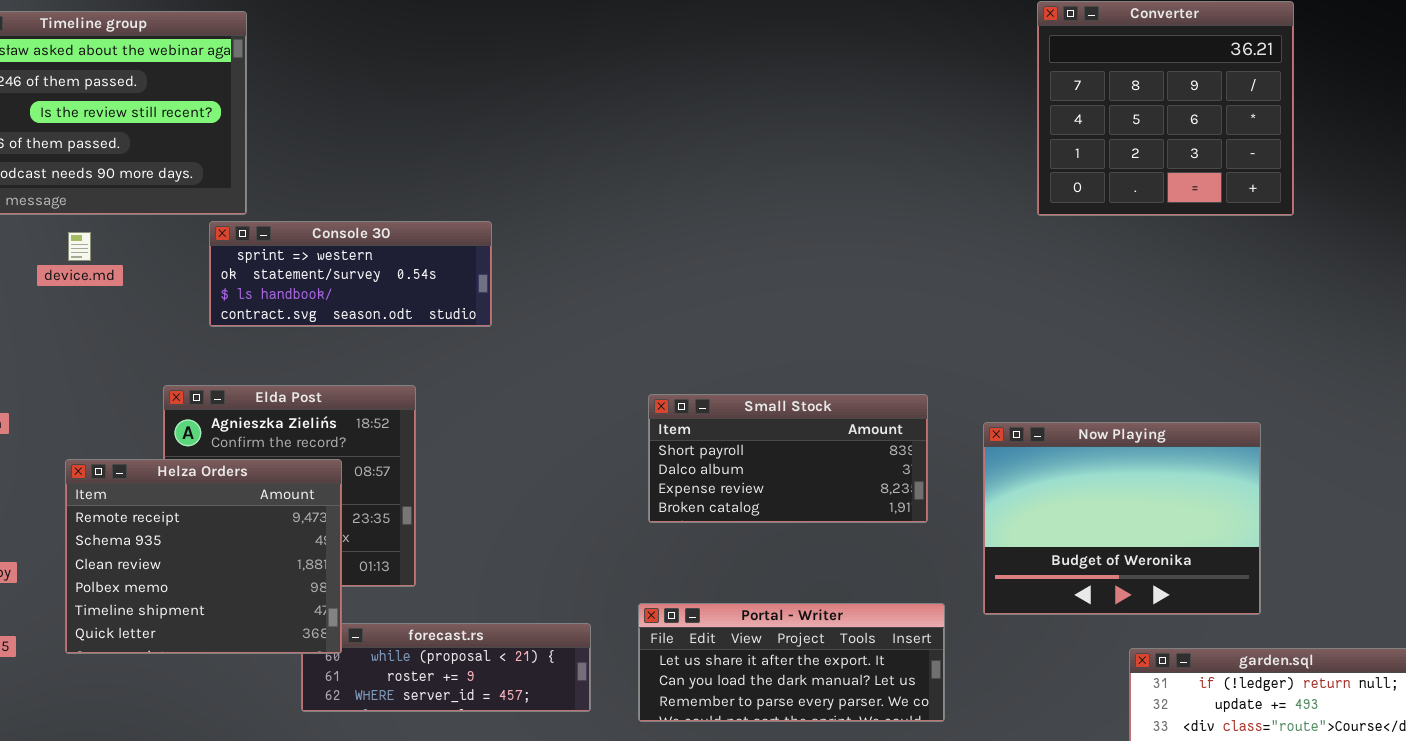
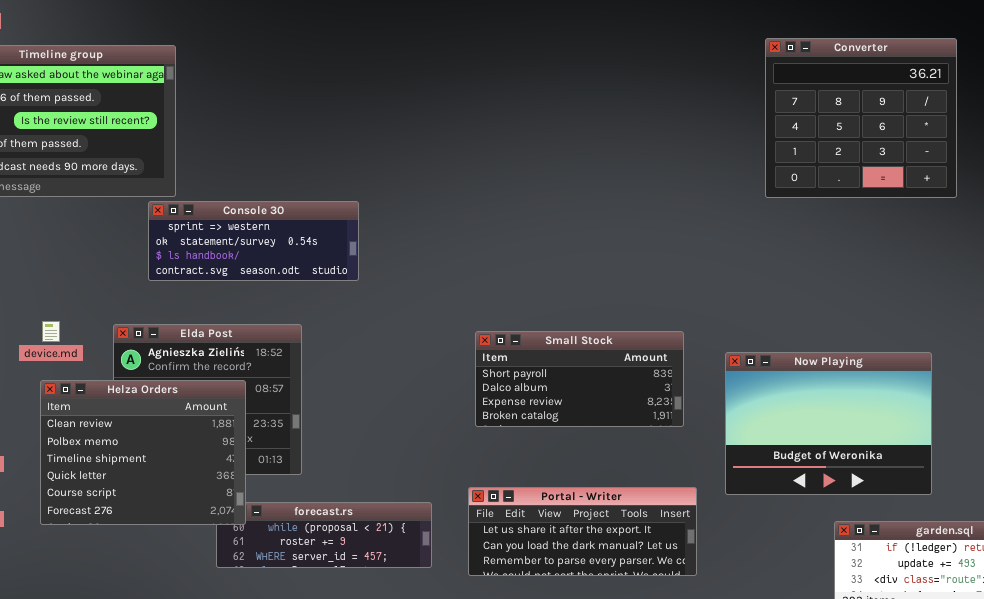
device.md: [68,232,91,261] -> [42,321,60,342], moved
Helza Orders: [65,459,342,654] -> [40,380,246,525], scrolled down 2 rows

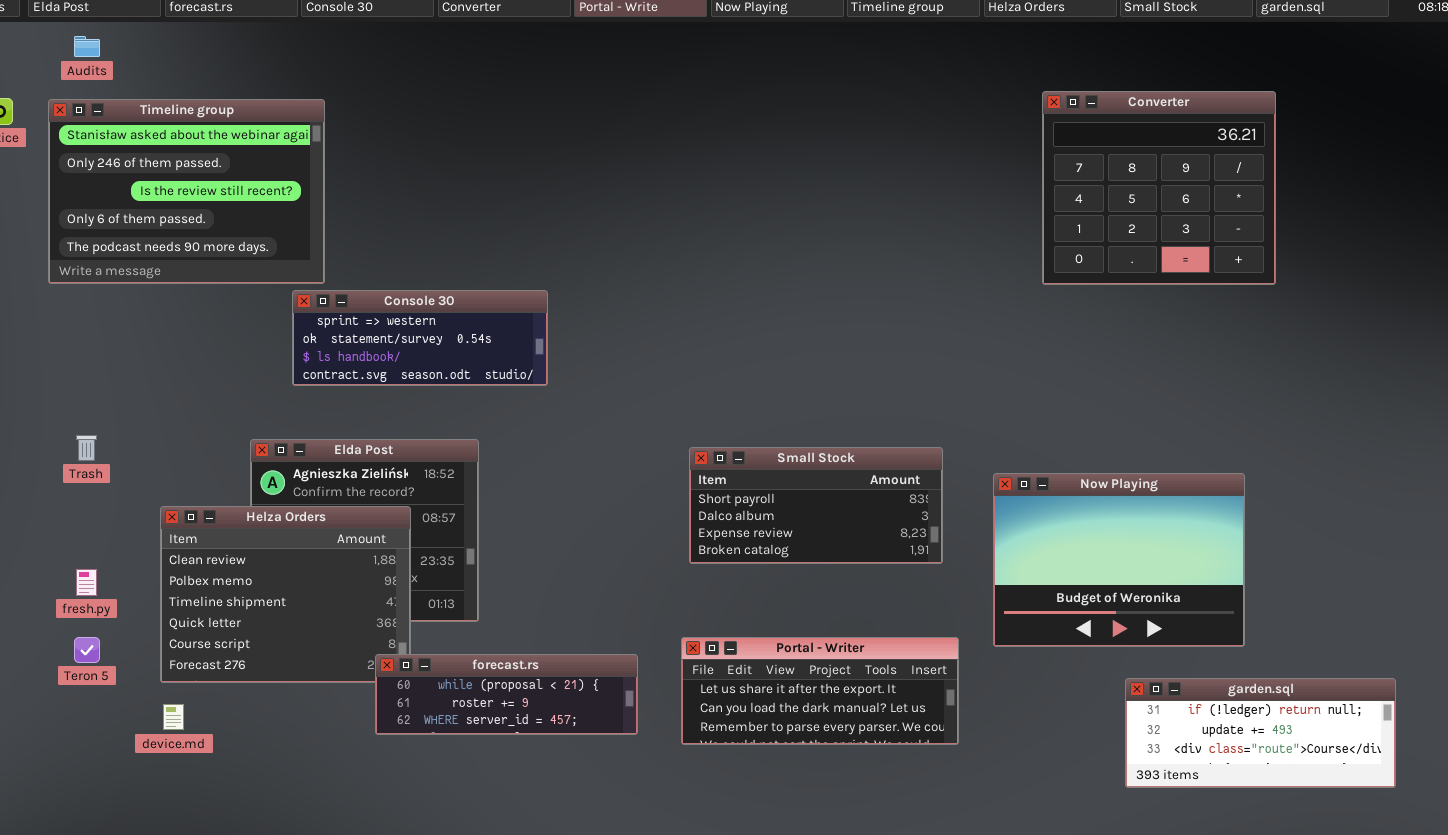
device.md: [42,321,60,342] -> [163,704,184,730], moved
forecast.rs: [216,502,432,568] -> [375,654,638,735], raised

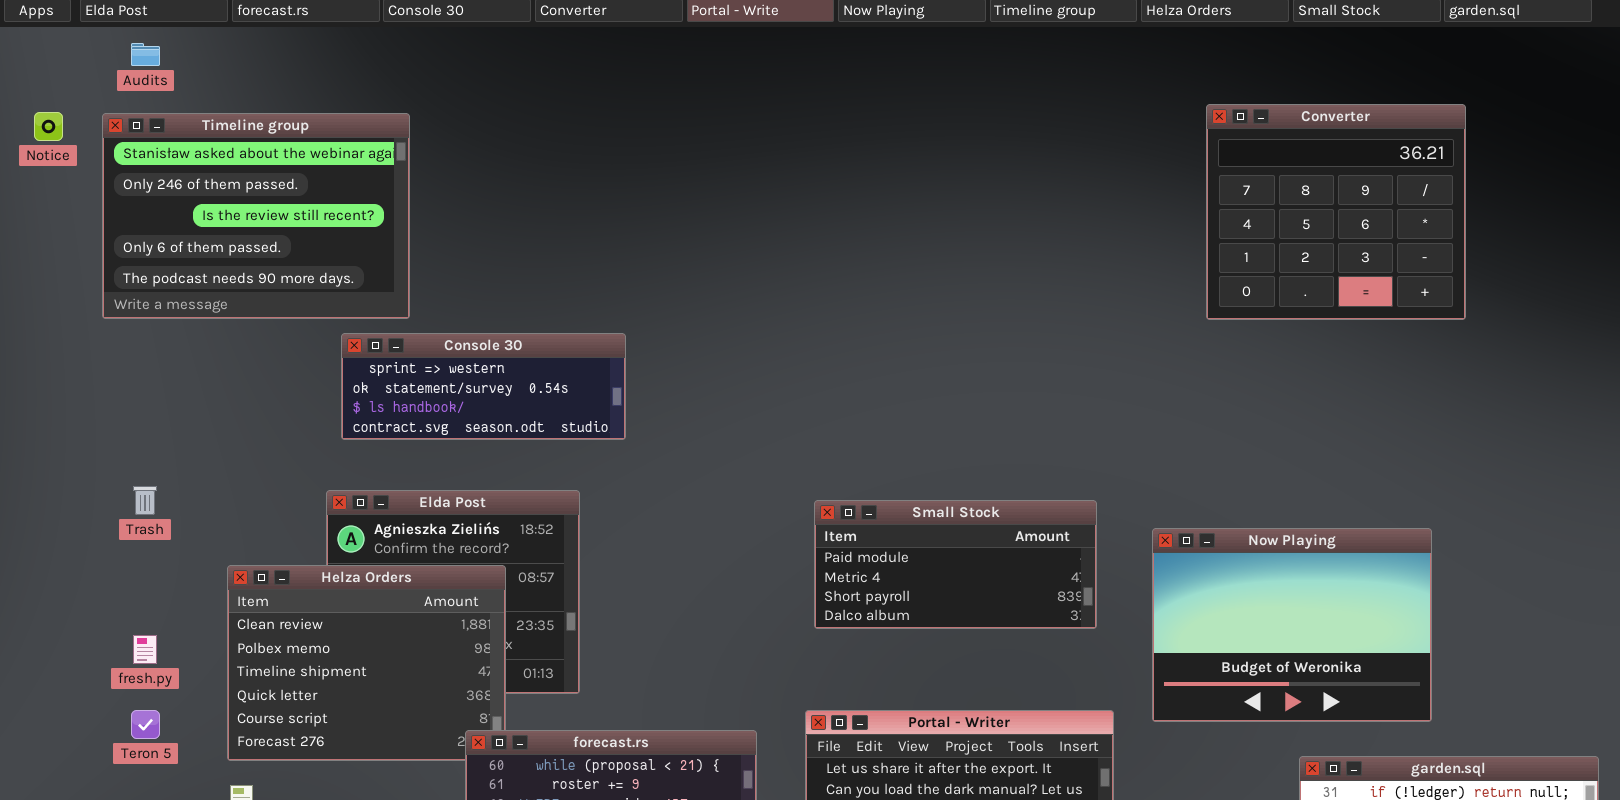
Console 30: [292,290,548,386] -> [341,333,626,440], moved
Small Stock: [689,447,943,564] -> [814,500,1097,629], scrolled up 2 rows

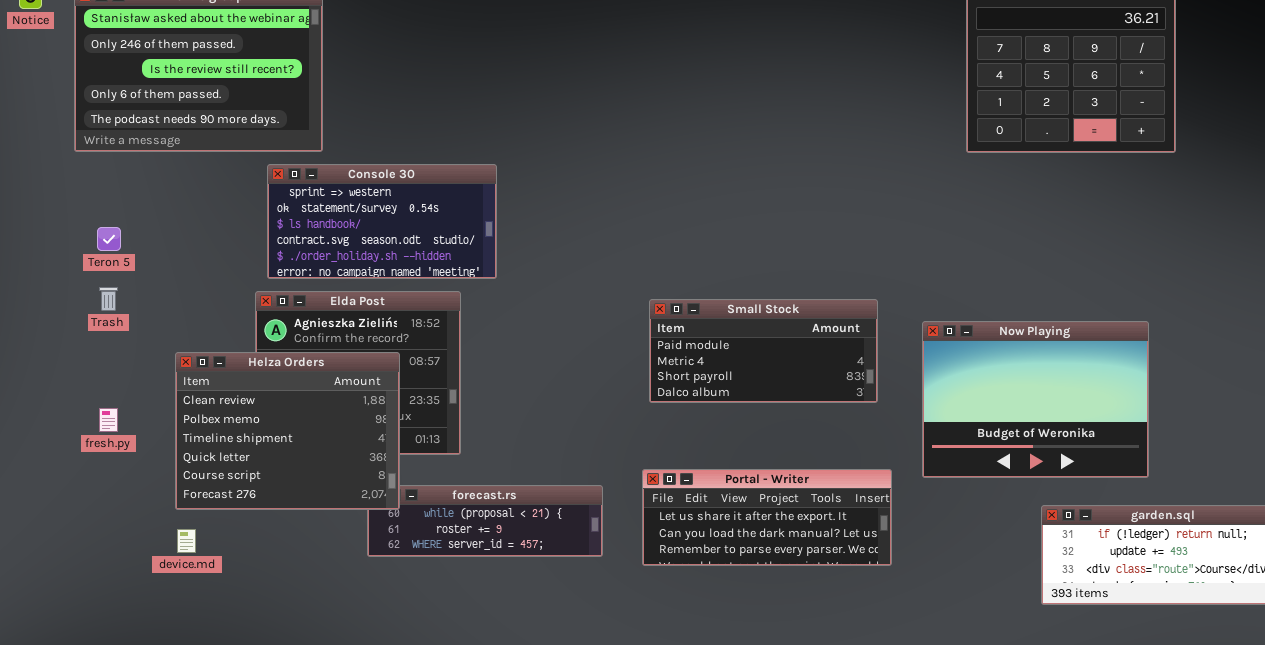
Console 30: [341,333,626,440] -> [267,164,497,279], resized
Helza Orders: [227,565,506,761] -> [175,352,400,510], raised
Teron 5: [131,710,160,739] -> [97,227,121,251], moved

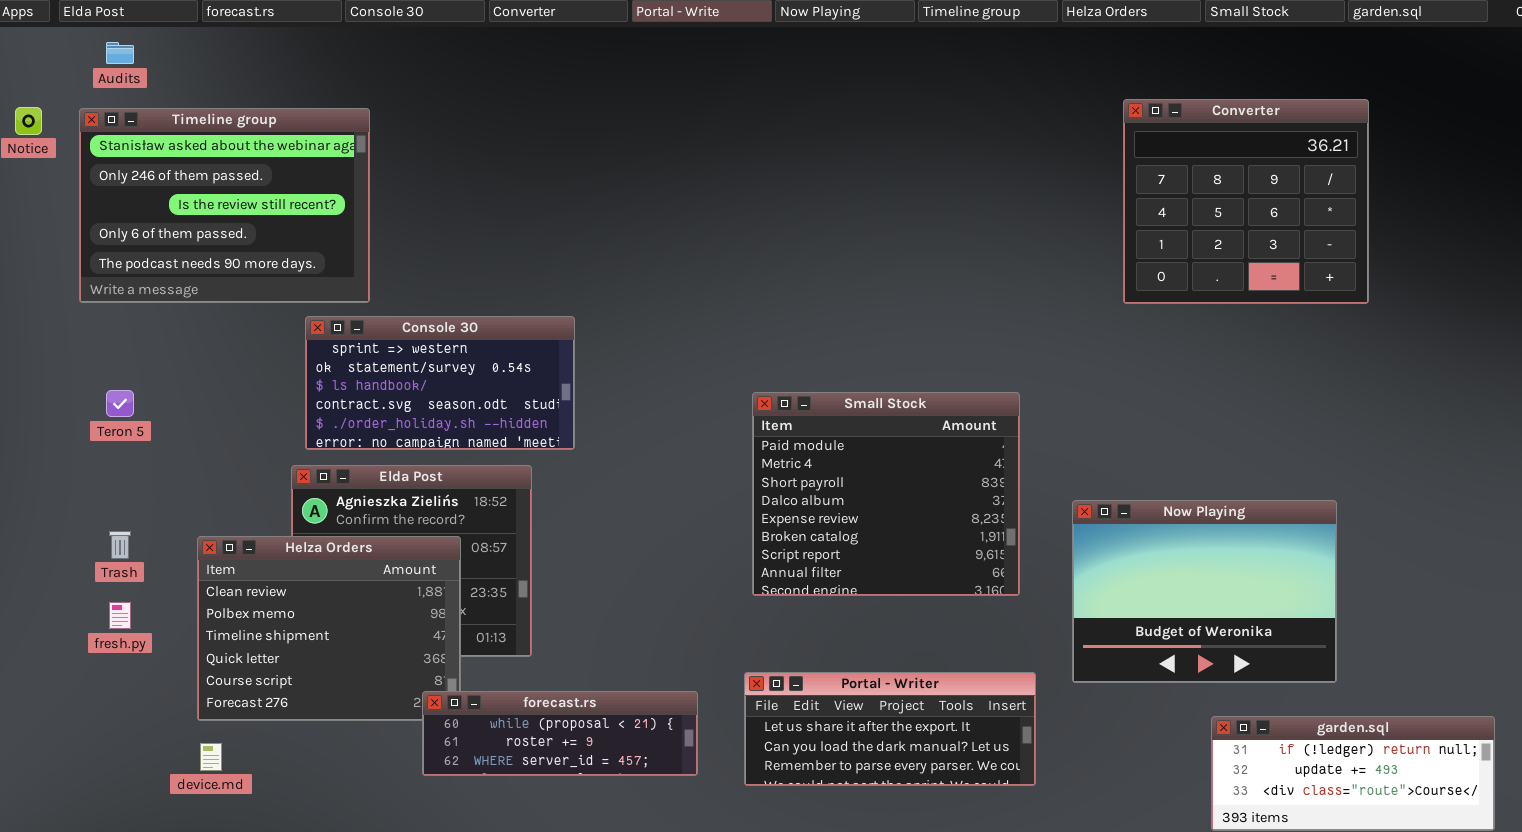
Trash: [99,287,118,311] -> [109,531,131,559], moved
Small Stock: [649,299,878,403] -> [752,392,1020,596], resized
forecast.rs: [367,485,603,557] -> [422,691,698,776], raised

